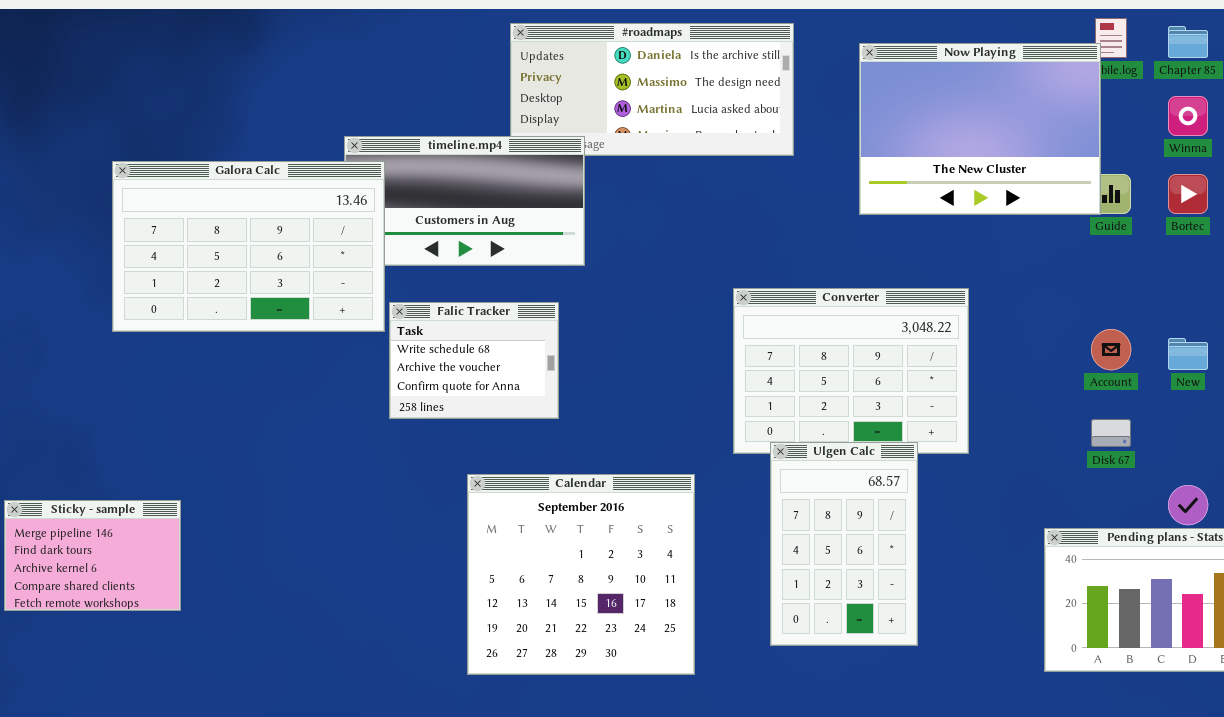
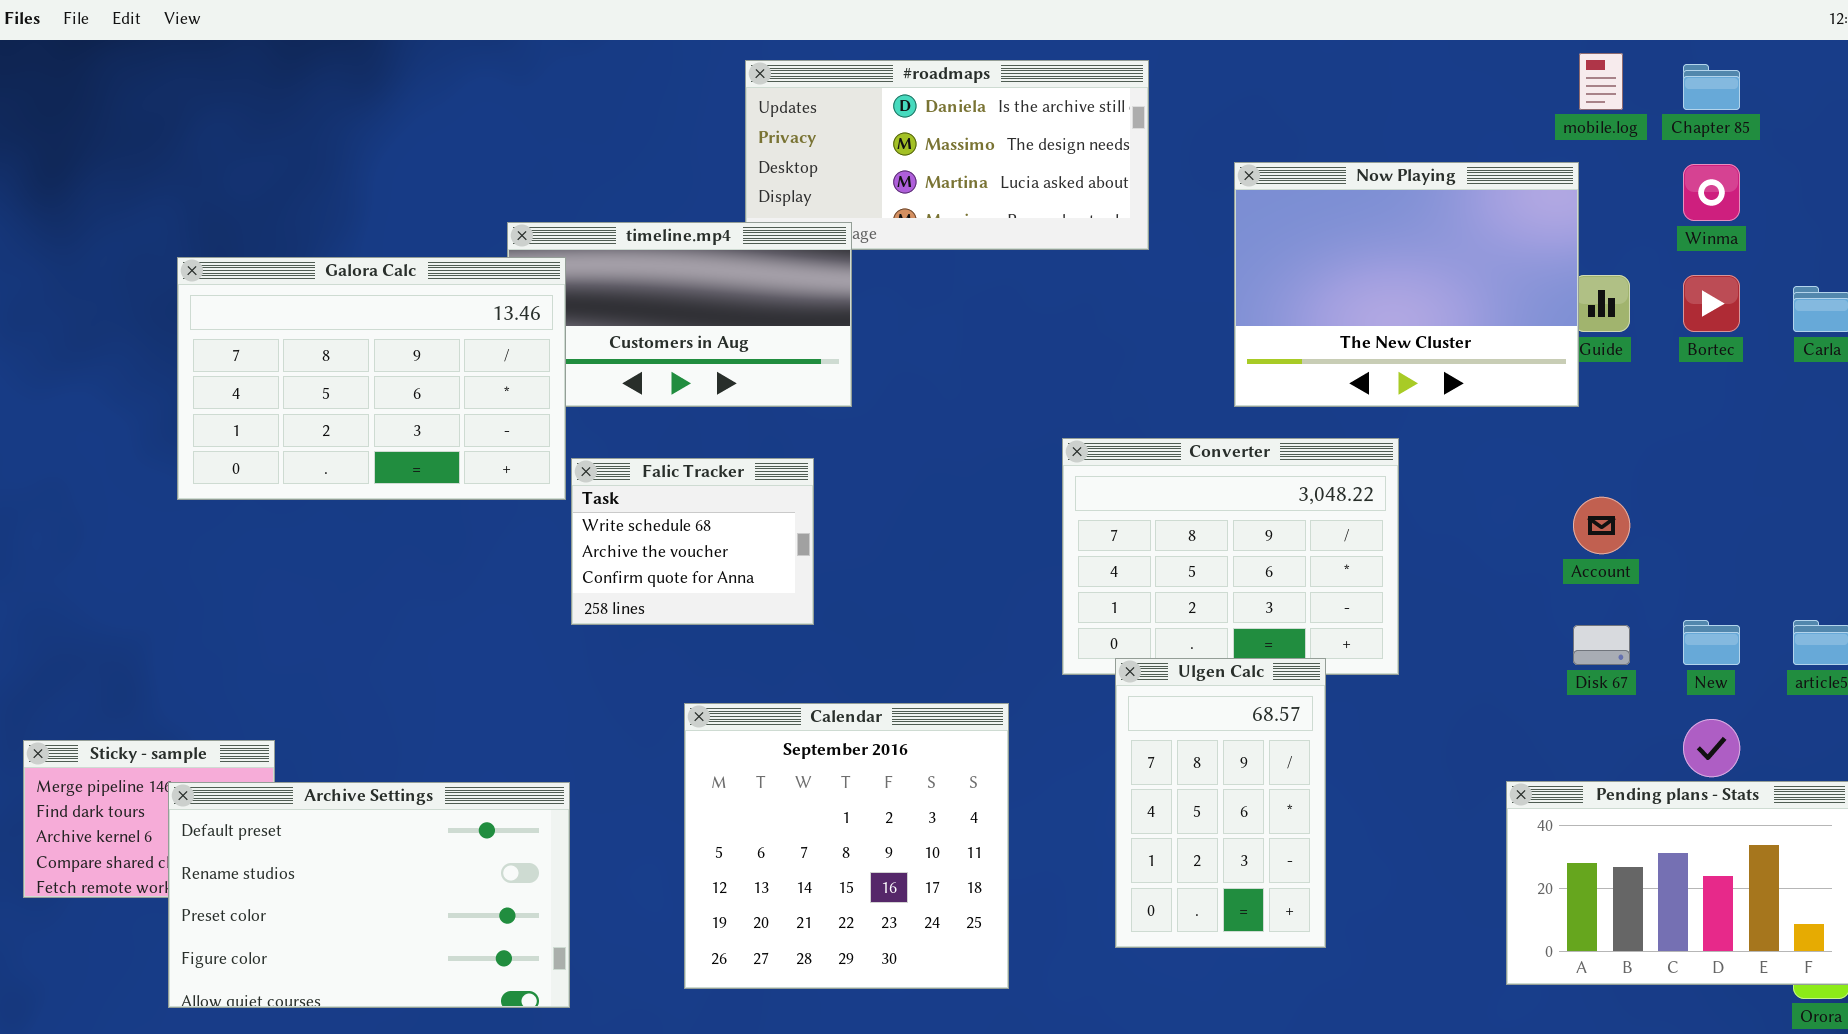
Now Playing: [859,43,1101,215] -> [1234,162,1579,407], moved
New: [1168,338,1208,370] -> [1683,620,1740,665], moved
Archive Settings: none -> [168,782,570,1008], opened

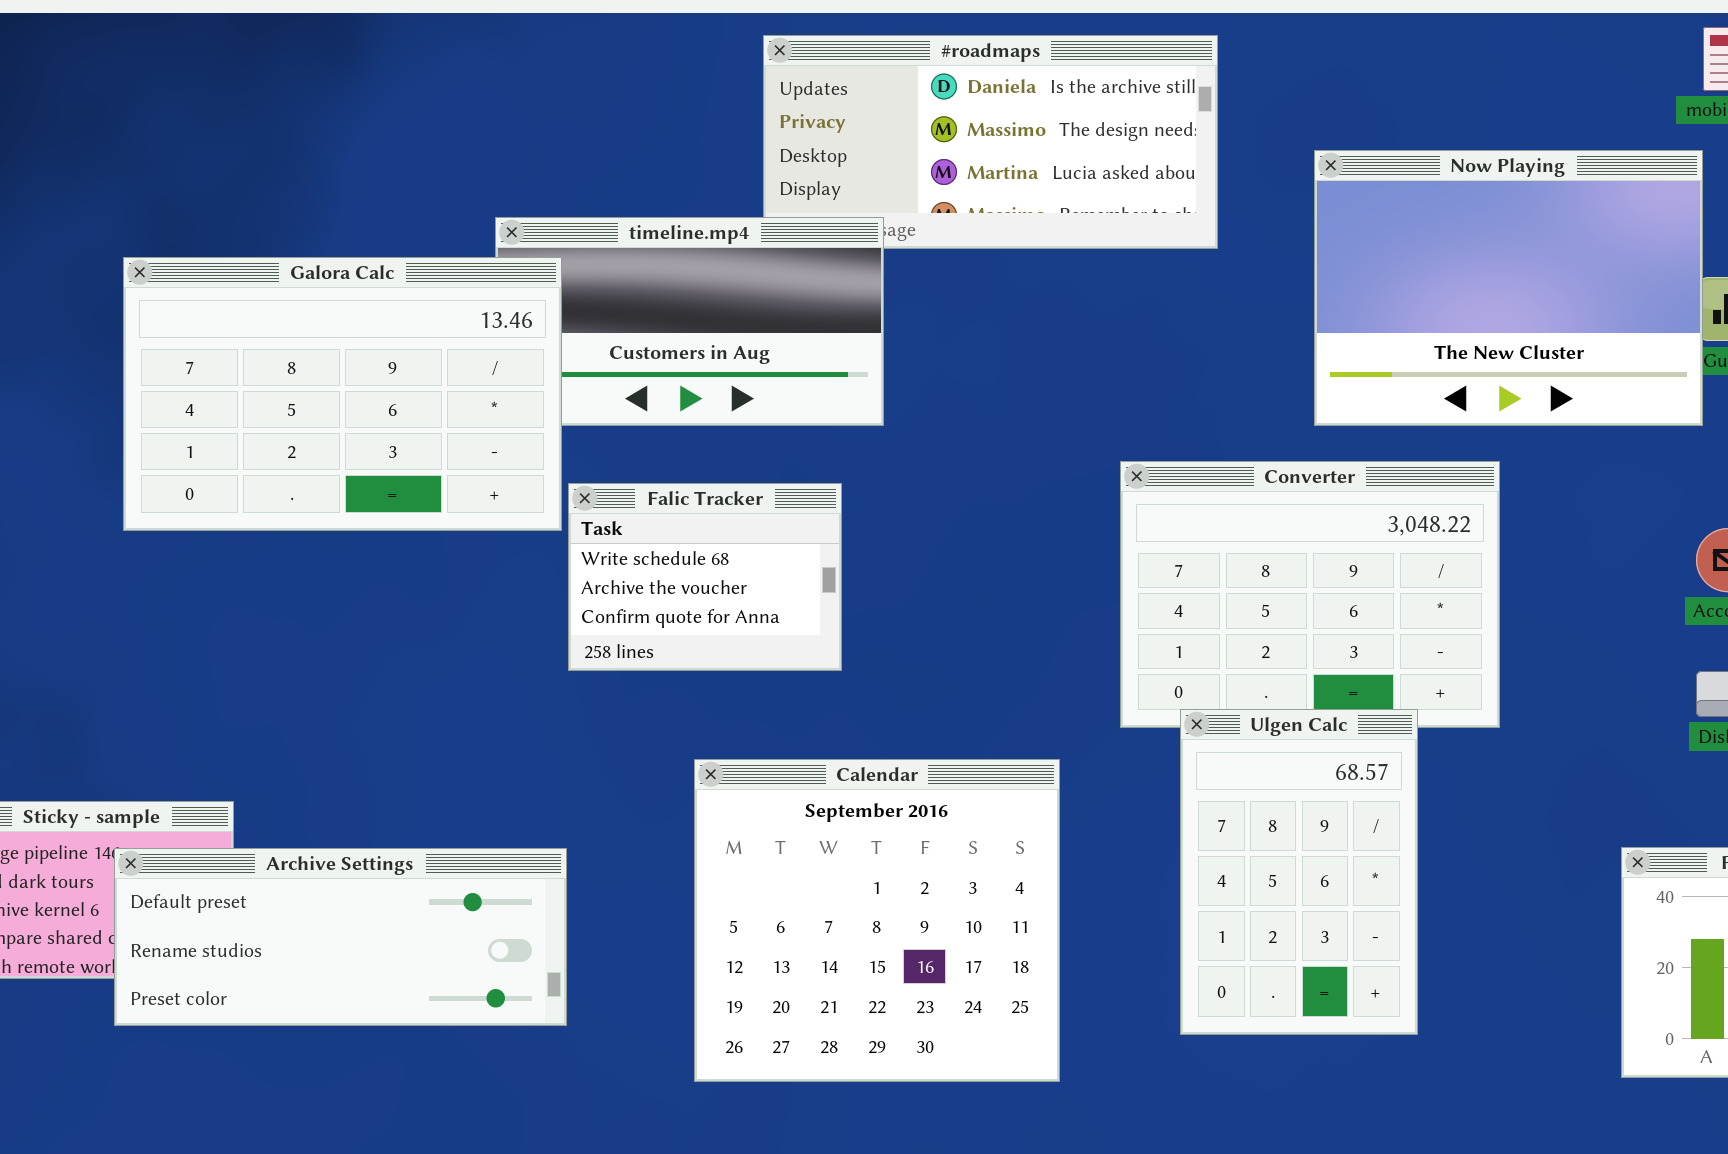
Archive Settings: [168,782,570,1008] -> [114,848,567,1026], resized

